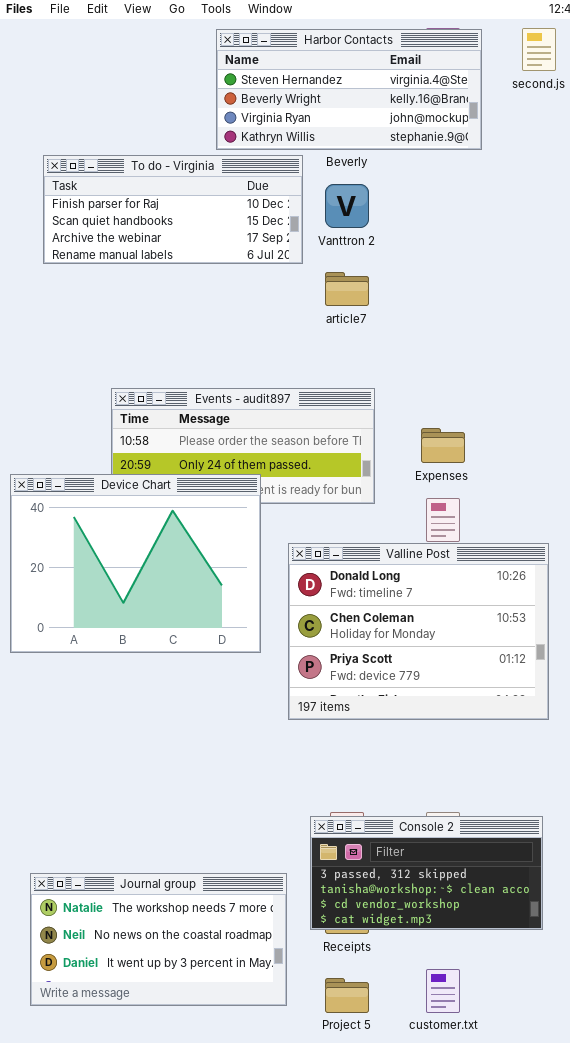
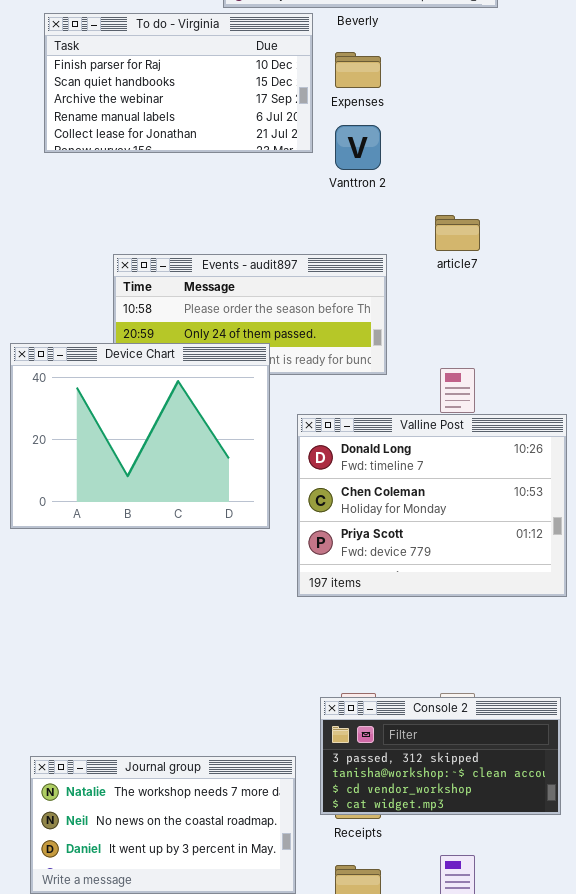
To do - Virginia: [43,155,303,264] -> [44,13,313,153], resized
Vanttron 2: [325,184,369,228] -> [335,125,381,170], moved
article7: [325,272,369,306] -> [435,215,480,251], moved
Expenses: [421,428,465,463] -> [335,52,381,88], moved

